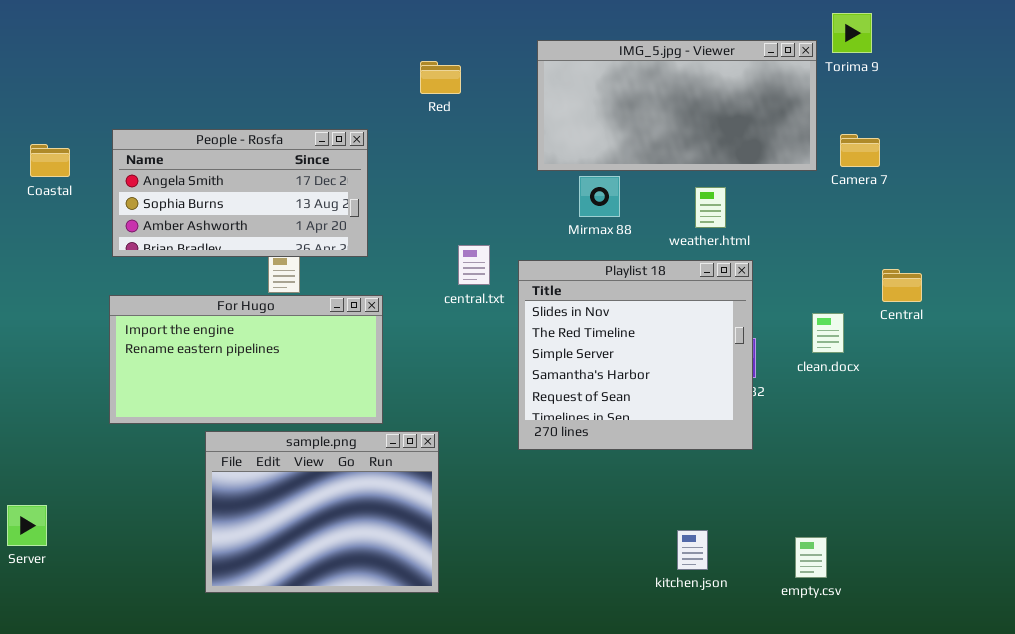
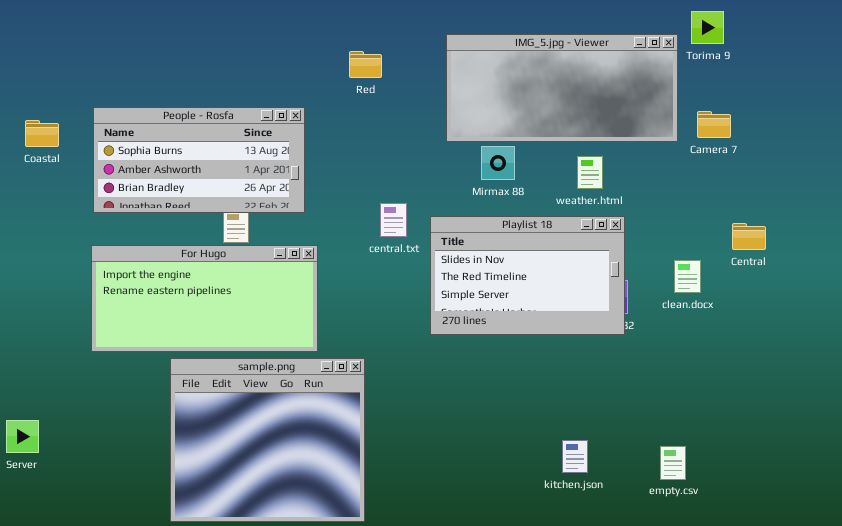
People - Rosfa: [112,129,368,257] -> [93,107,305,213], scrolled down 1 row
Playlist 18: [518,260,753,450] -> [430,216,625,335], resized
sample.png: [205,431,439,593] -> [170,358,365,522], resized

